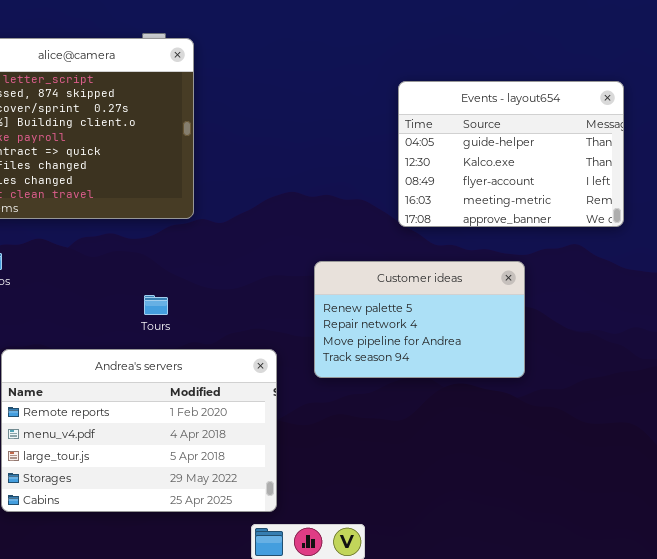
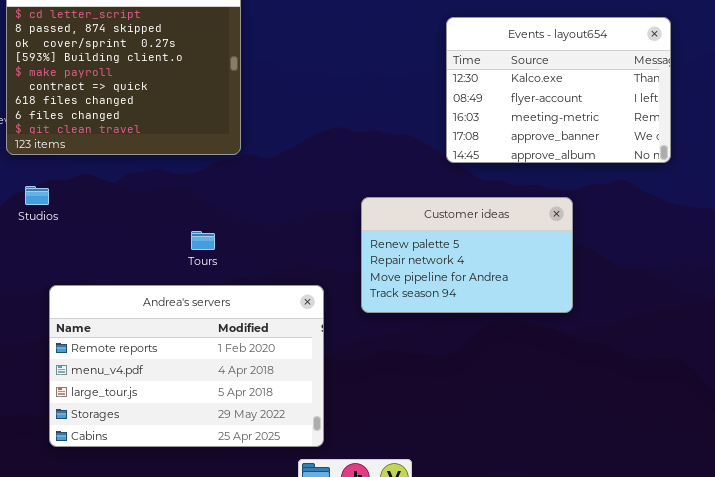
Events - layout654: [398,81,624,227] -> [446,17,671,163], scrolled down 1 row

